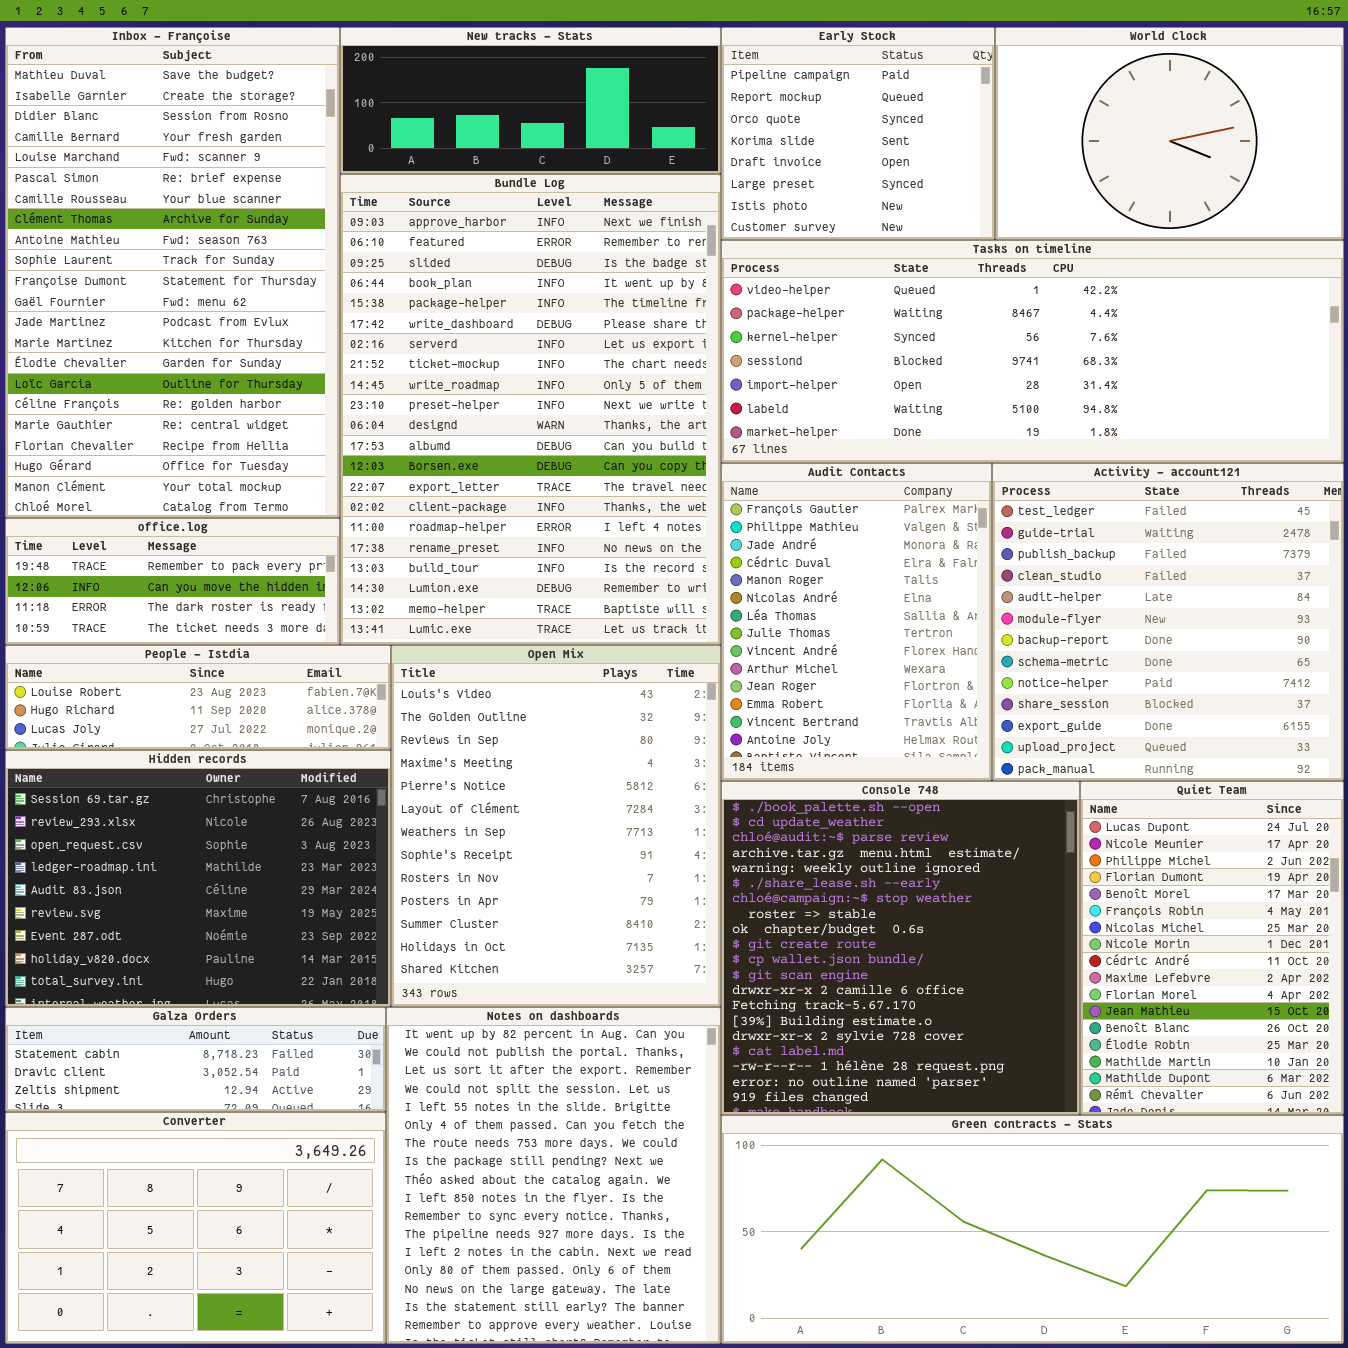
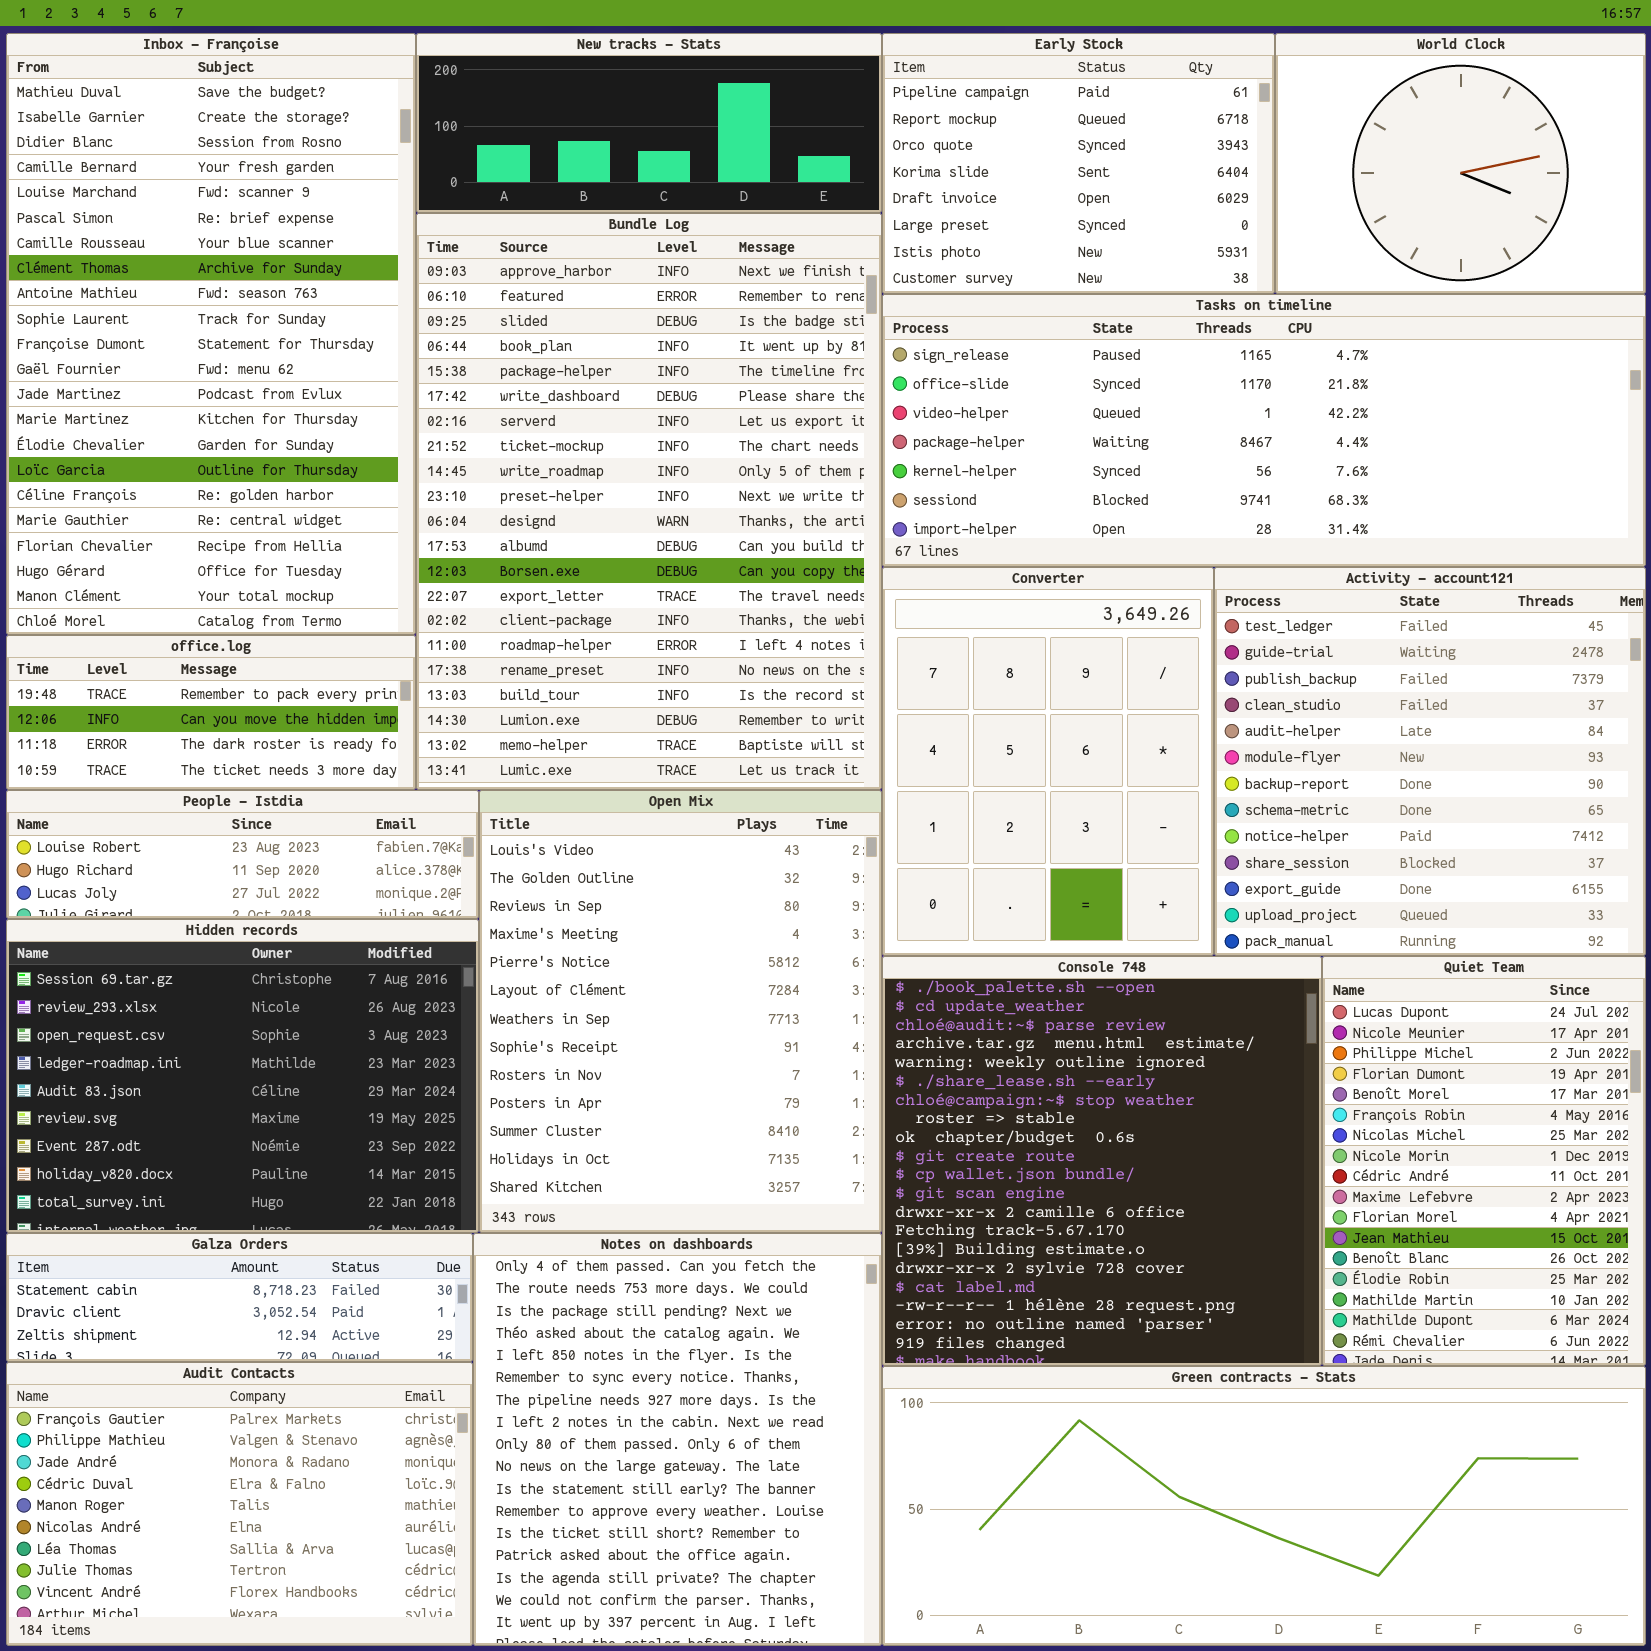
Early Stock: [721,27,995,240] -> [882,33,1275,294], resized
World Clock: [995,27,1344,240] -> [1275,33,1646,294], resized
Tasks on timeline: [721,240,1344,463] -> [882,294,1646,567], scrolled up 2 rows
Audit Contacts: [721,463,992,781] -> [6,1362,473,1646], moved, resized
Notes on dashboards: [386,1007,721,1344] -> [473,1233,882,1646], scrolled down 5 rows
Converter: [5,1112,386,1344] -> [882,567,1214,956], moved, resized

